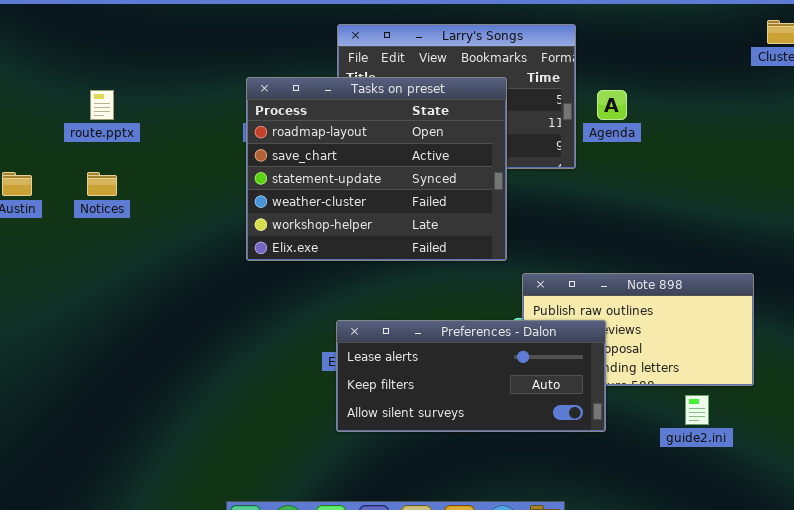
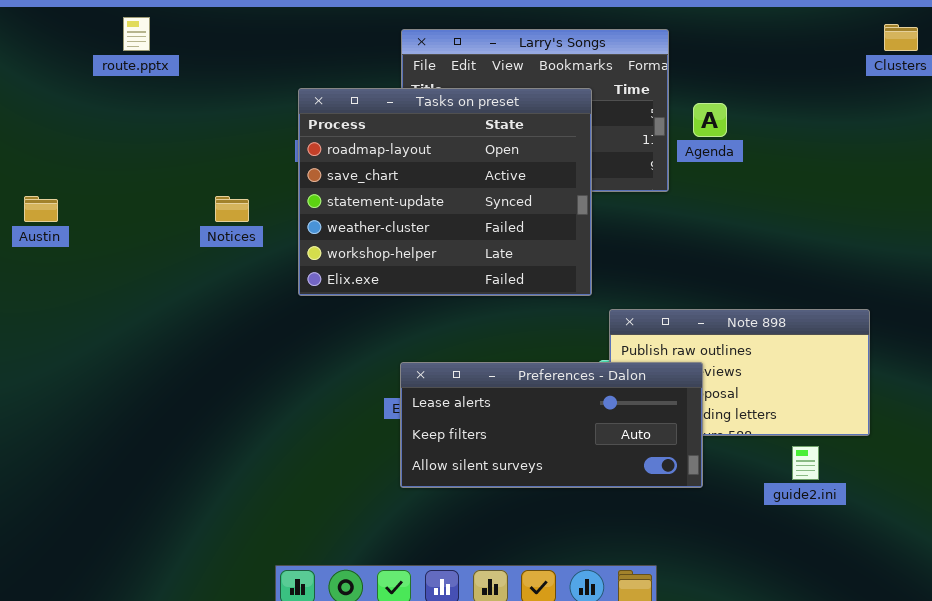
route.pptx: [90,90,114,120] -> [123,17,150,51], moved
Notices: [87,172,117,196] -> [215,196,249,222], moved

